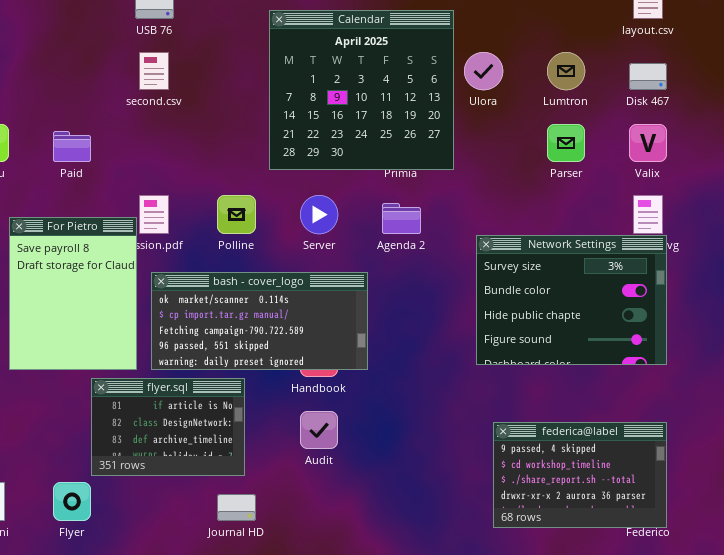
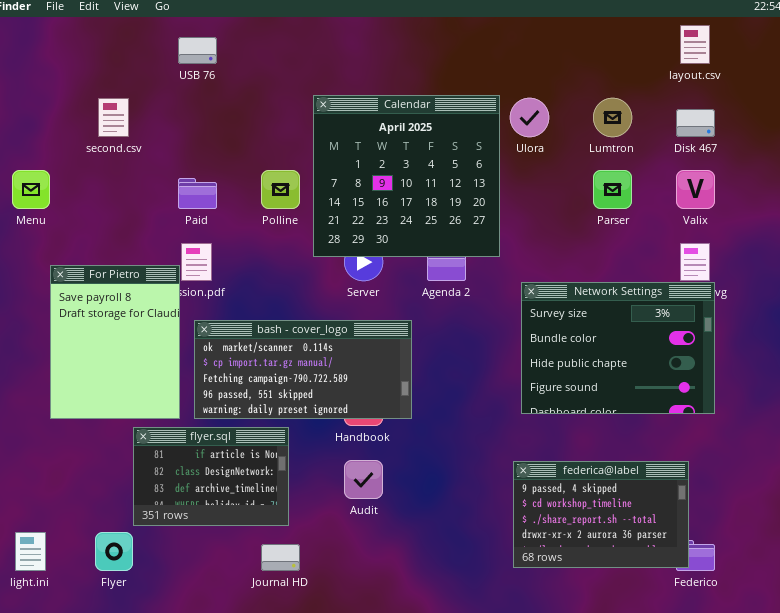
Calendar: [269,10,454,170] -> [313,95,500,257], moved
second.csv: [139,52,169,90] -> [98,98,129,137], moved
Paid: [53,131,91,162] -> [178,178,217,209], moved
Polline: [217,195,256,234] -> [261,170,300,209], moved
federica@label: [493,422,667,528] -> [513,461,689,568], moved

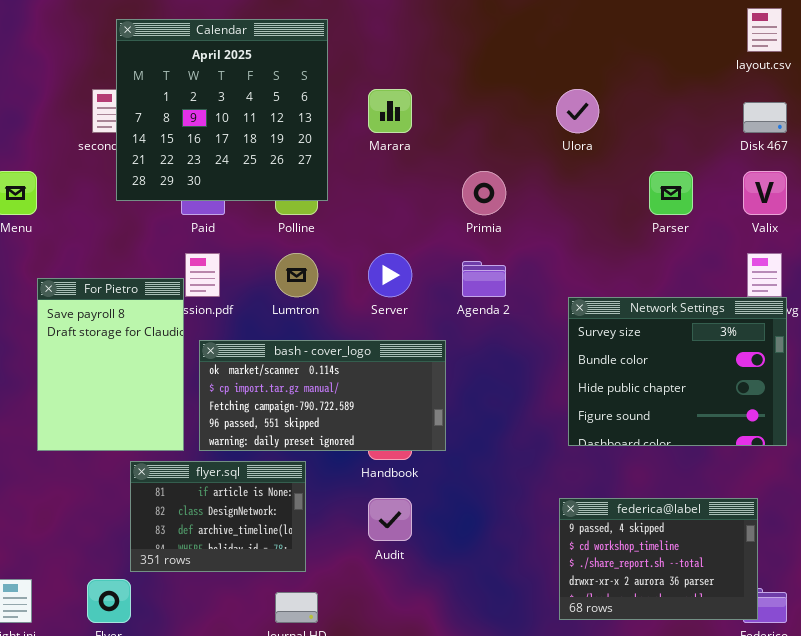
Calendar: [313,95,500,257] -> [116,19,328,201], moved
Lumtron: [593,98,632,137] -> [275,253,318,297], moved

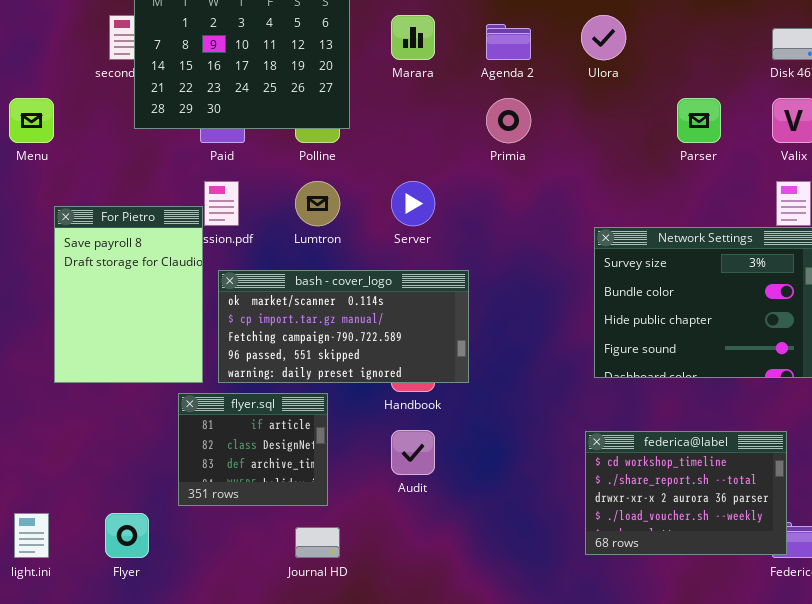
Agenda 2: [462,261,506,297] -> [486,24,531,60], moved
flyer.sql: [130,461,306,572] -> [178,393,328,506], resized
federica@label: [559,498,758,620] -> [585,431,787,555], scrolled down 1 row

